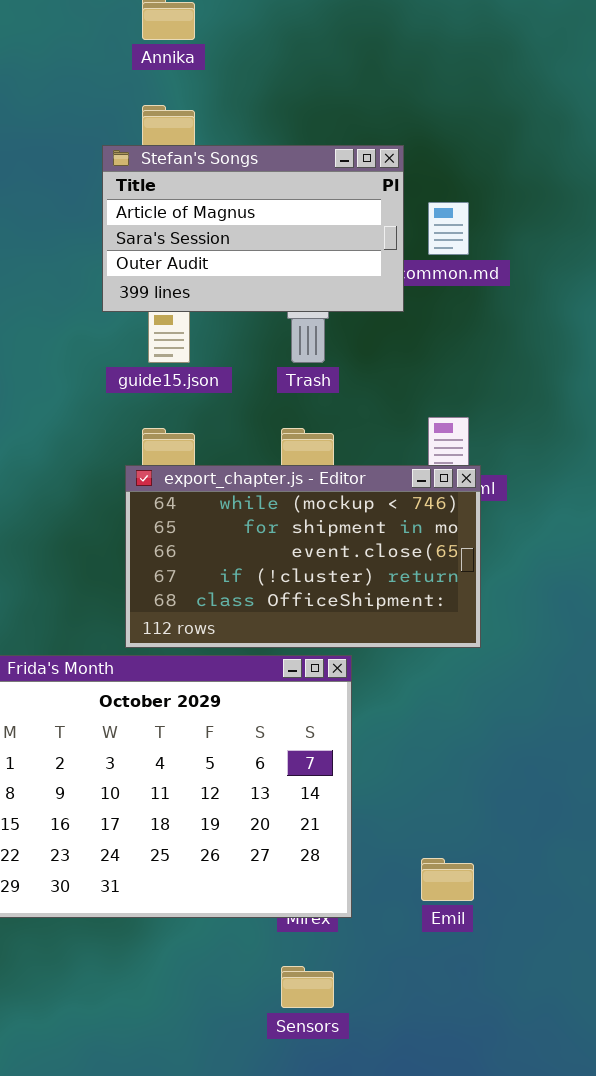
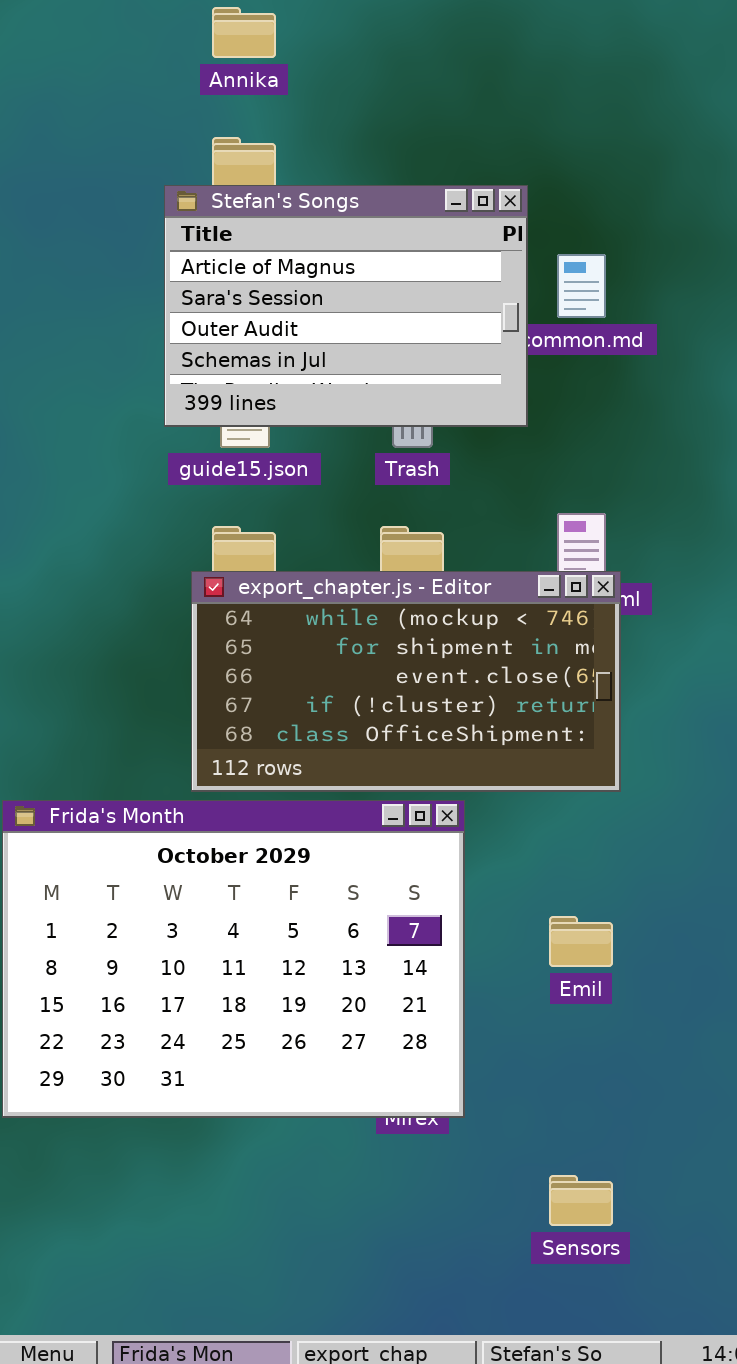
Stefan's Songs: [102,145,404,312] -> [164,185,528,427], resized
Emil: [421,858,474,901] -> [549,916,613,967], moved
Sensors: [281,966,334,1008] -> [549,1175,613,1226], moved

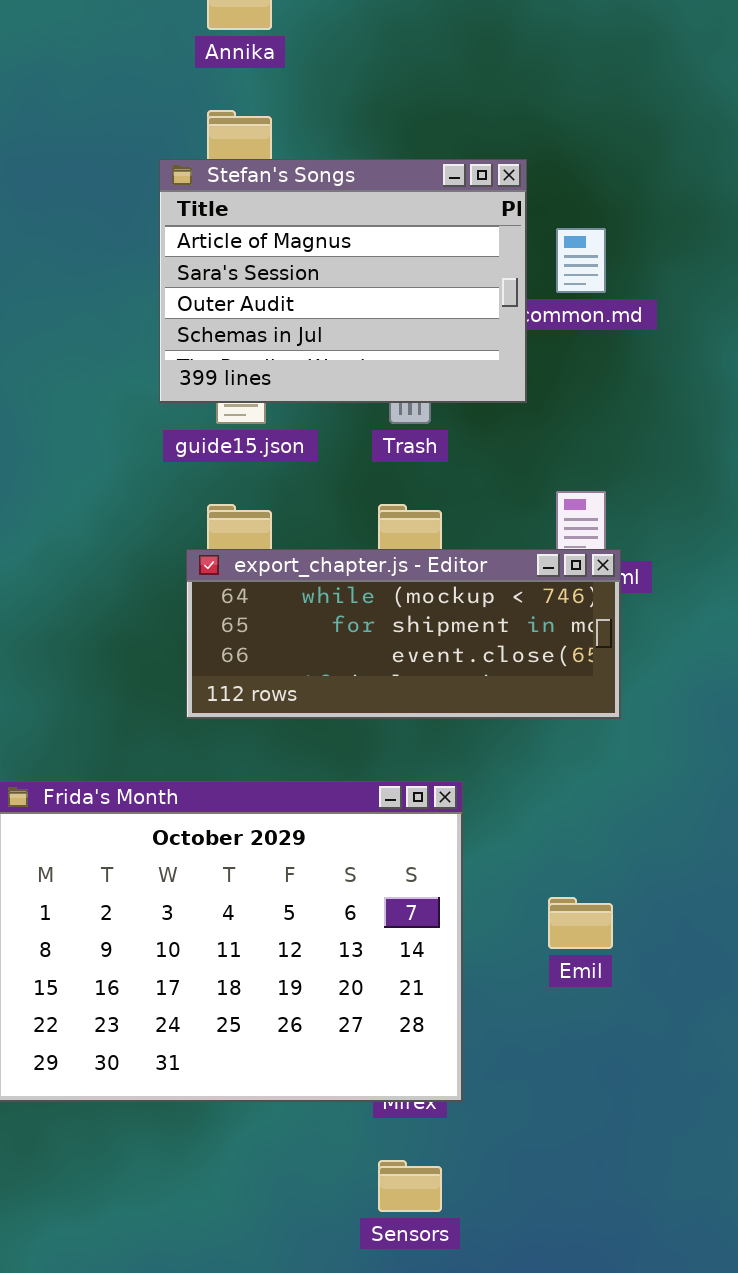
export_chapter.js - Editor: [191,571,621,792] -> [186,549,621,719], resized
Sensors: [549,1175,613,1226] -> [378,1160,442,1212], moved

